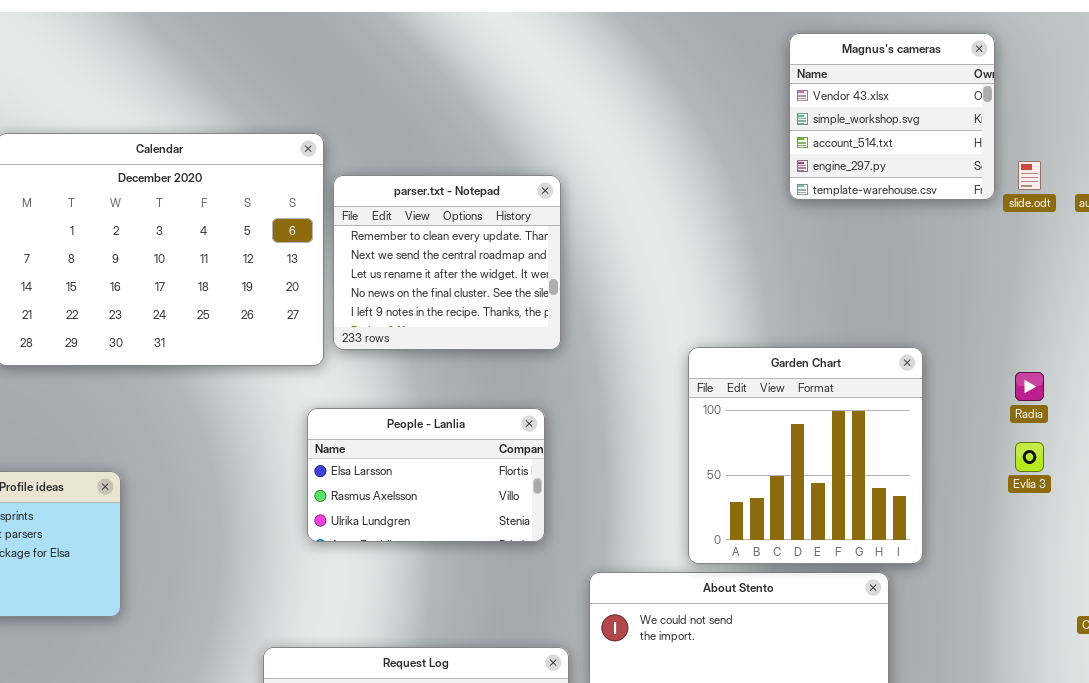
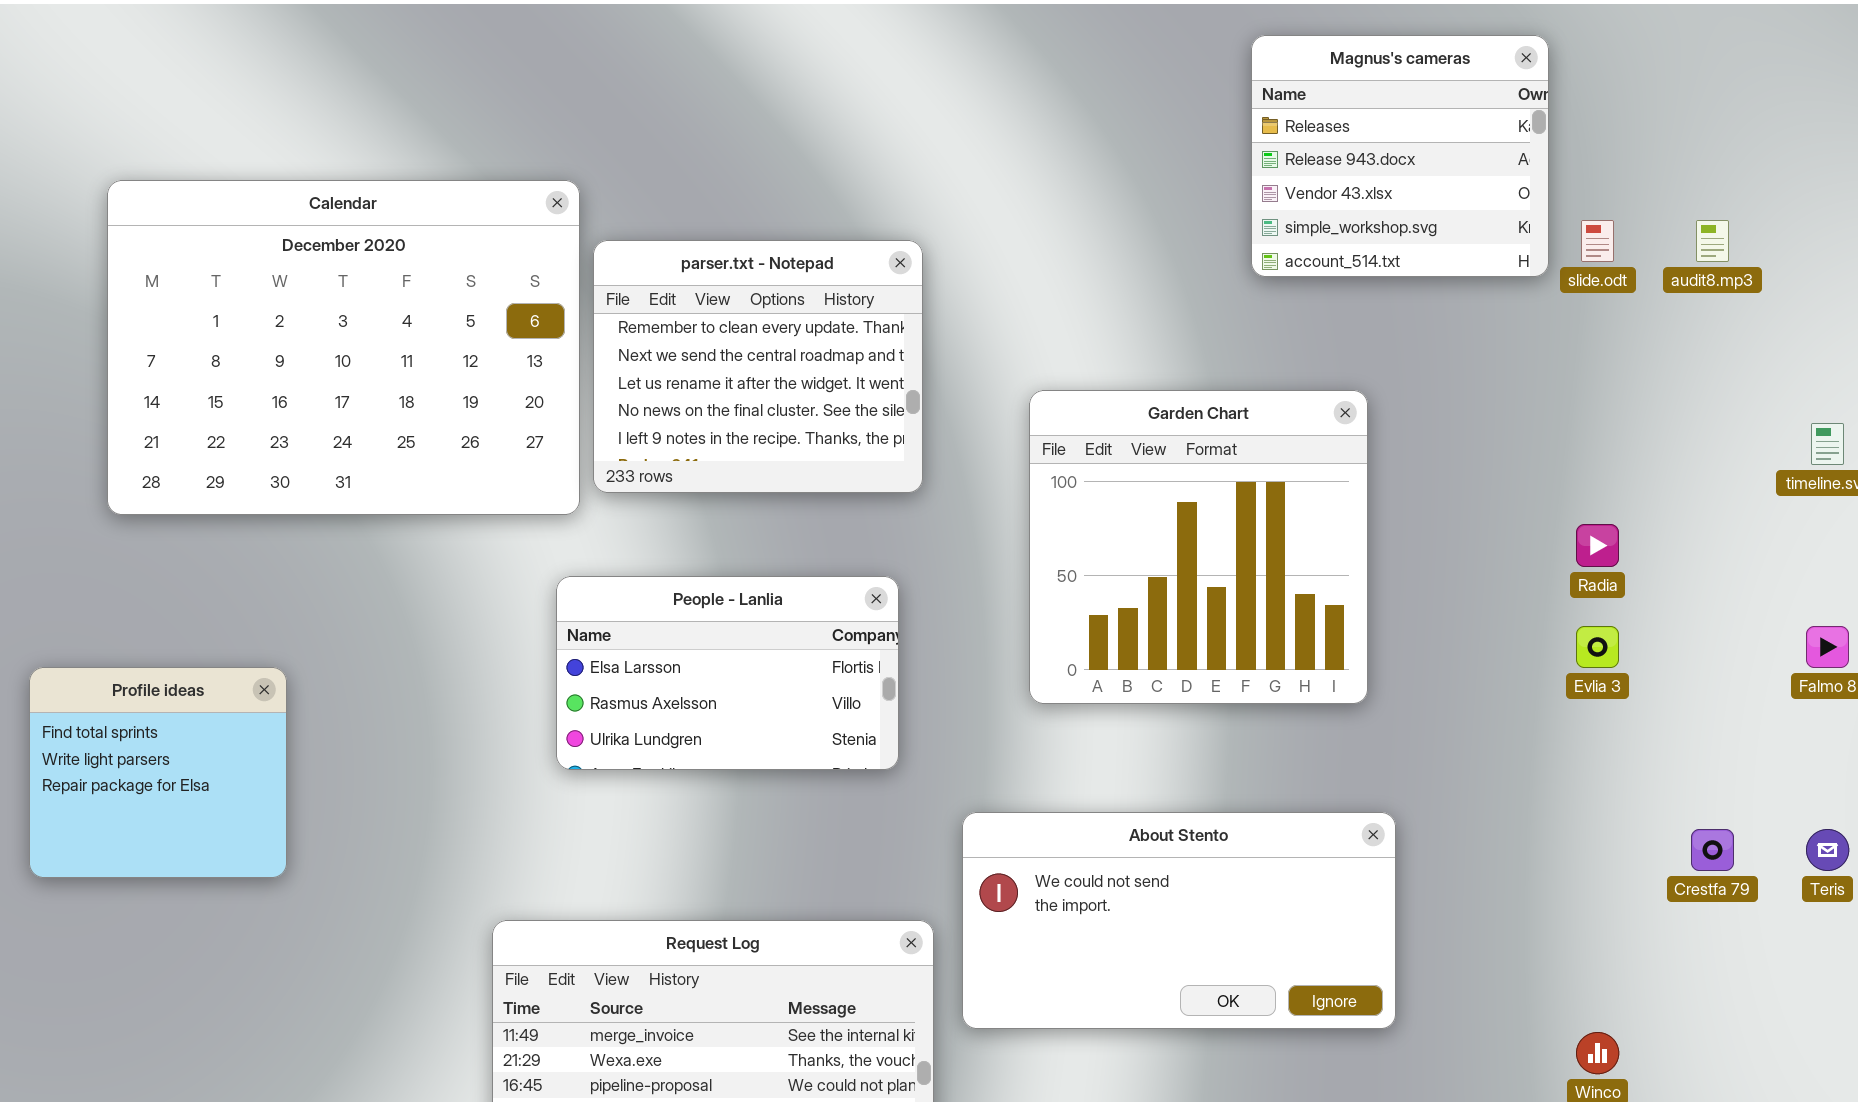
Magnus's cameras: [789,33,995,200] -> [1251,35,1549,277], scrolled up 2 rows
Garden Chart: [688,347,923,564] -> [1029,390,1368,704], moved

